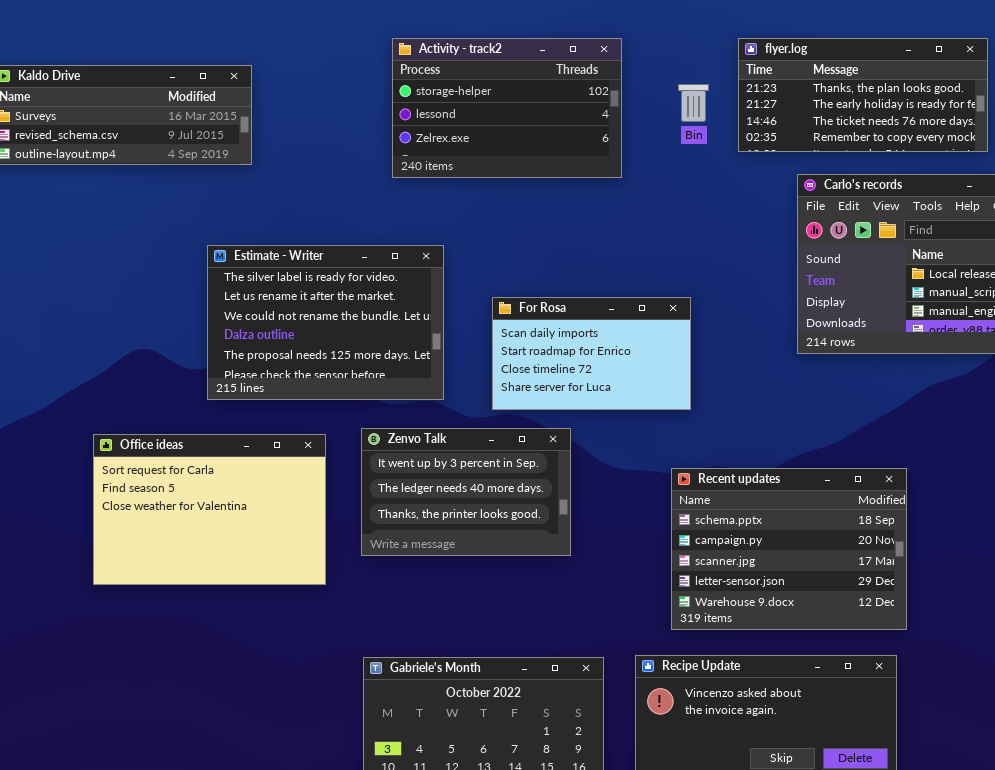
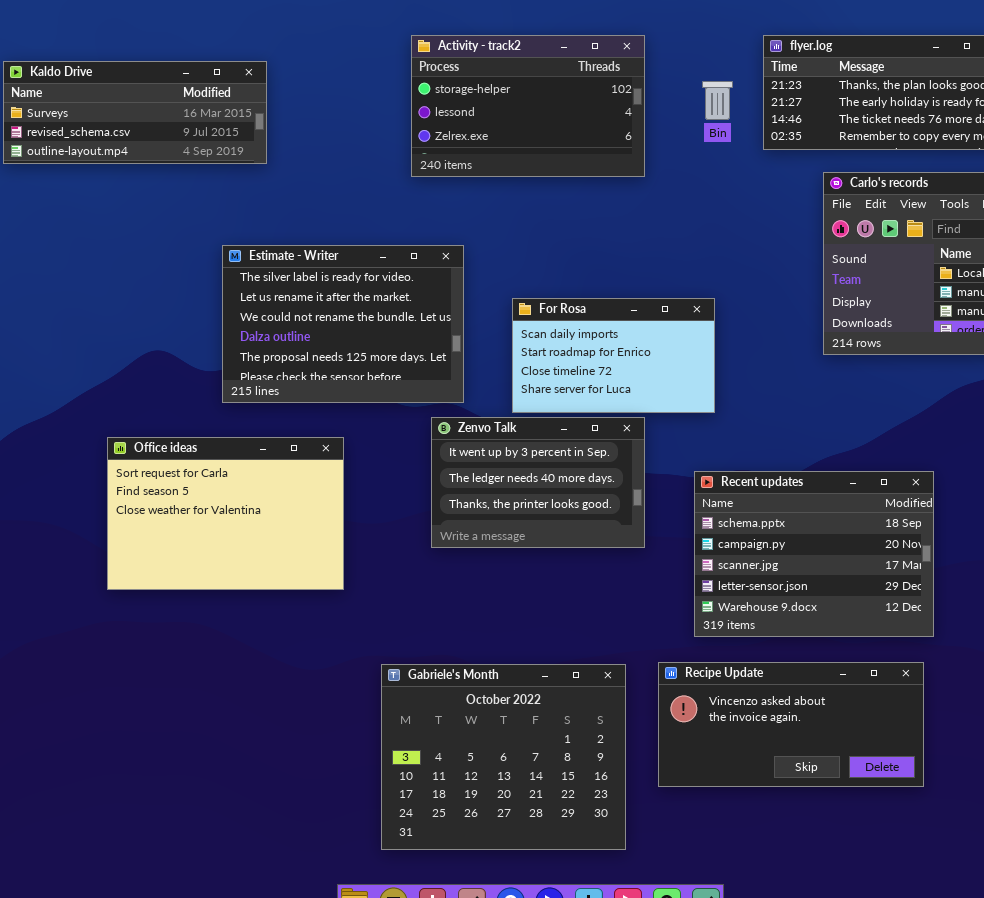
Zenvo Talk: [361,428,571,556] -> [431,417,645,548], moved

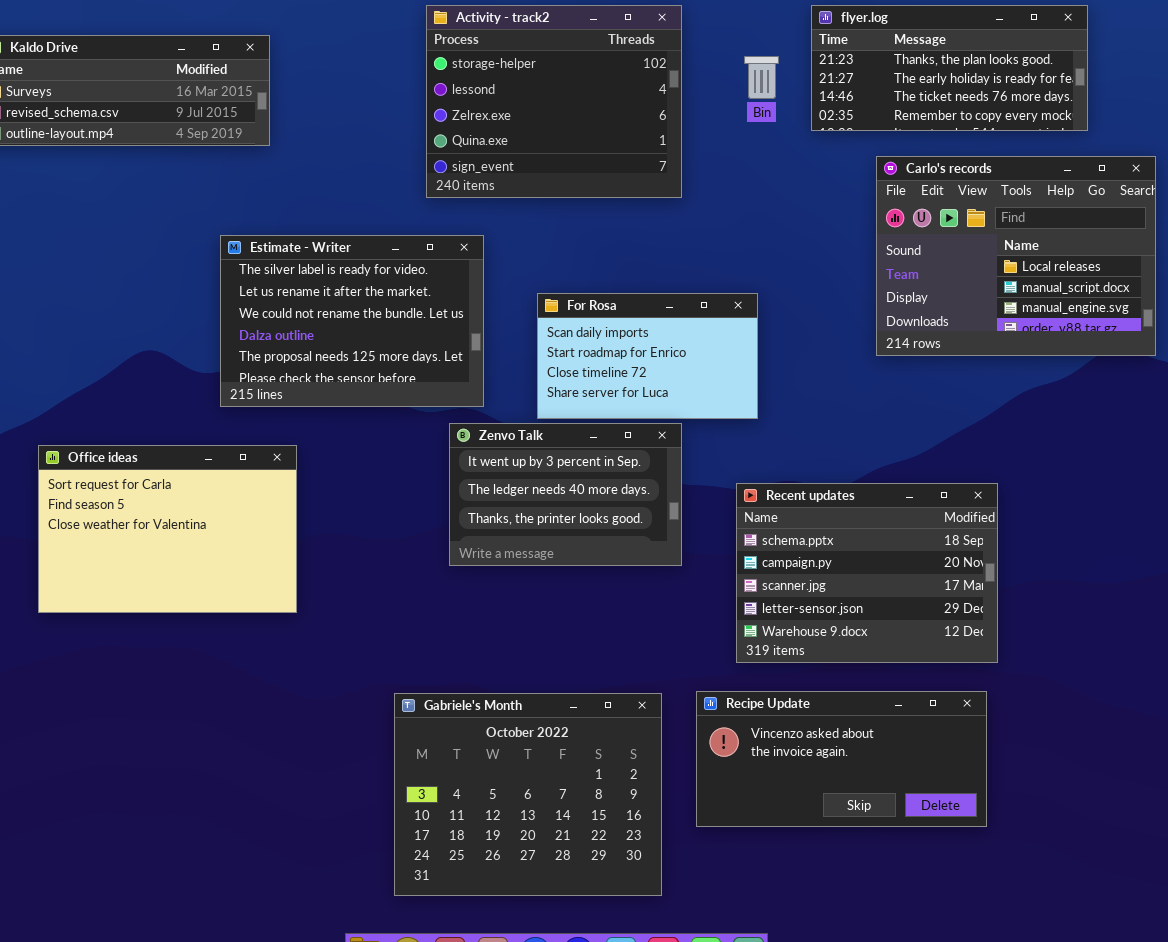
Activity - track2: [411,35,645,177] -> [426,5,682,198], resized
Office ideas: [107,437,344,590] -> [38,445,297,613], moved

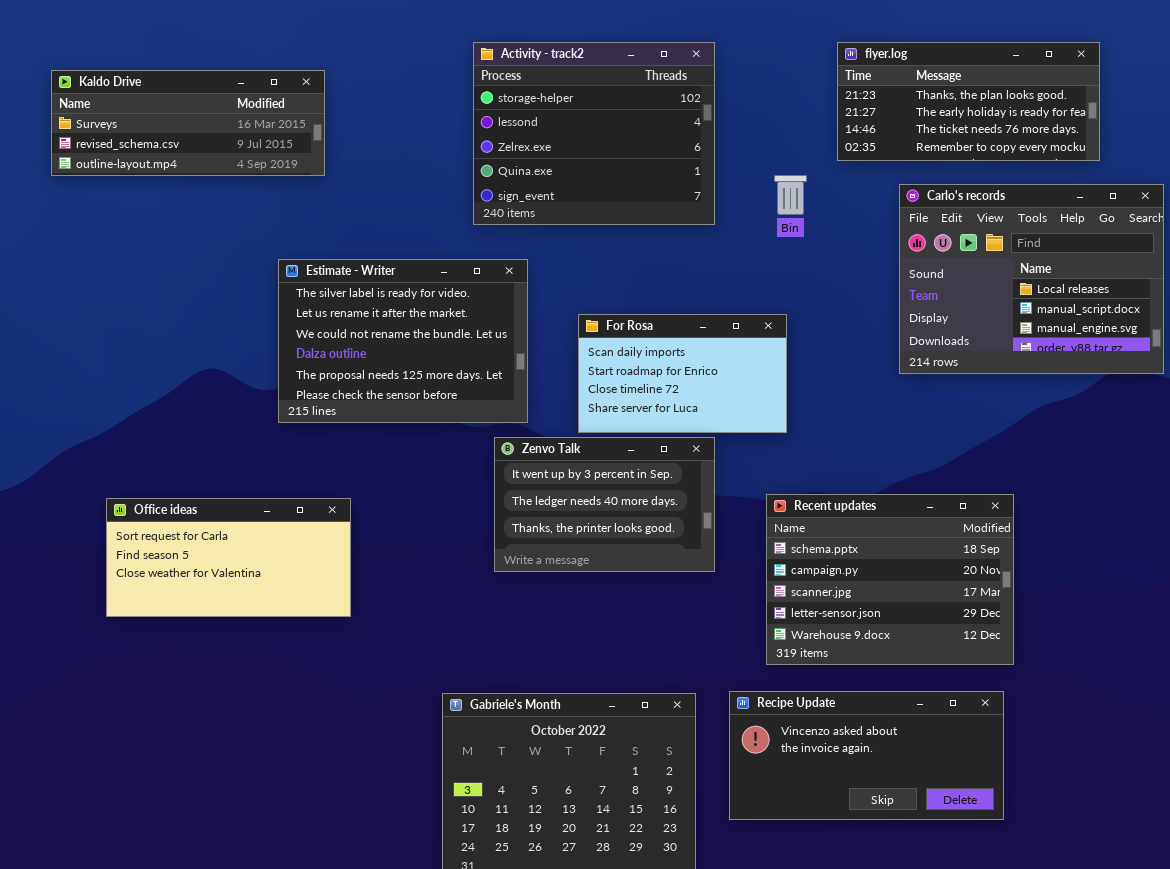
Bin: [744,56,779,99] -> [774,175,807,215], moved
Office ideas: [38,445,297,613] -> [106,498,351,617], resized

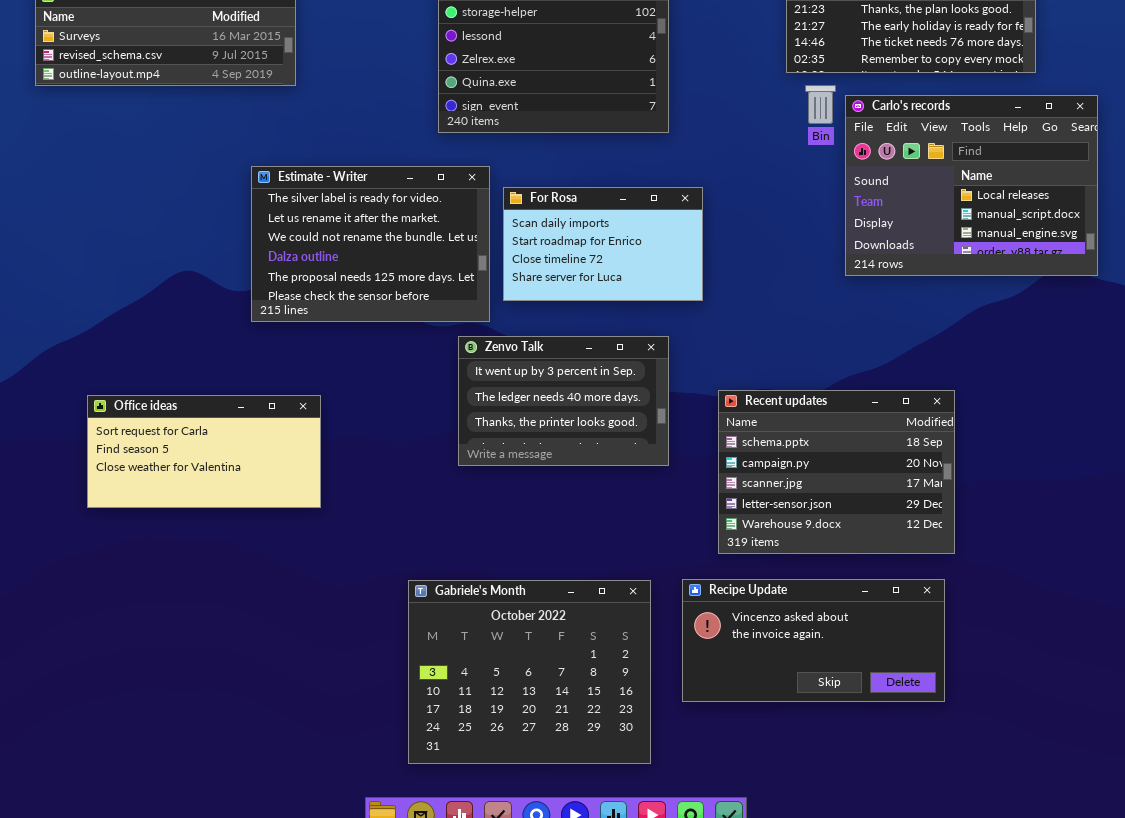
Bin: [774,175,807,215] -> [805,85,836,124], moved
For Rosa: [578,314,787,433] -> [503,187,703,301], moved

